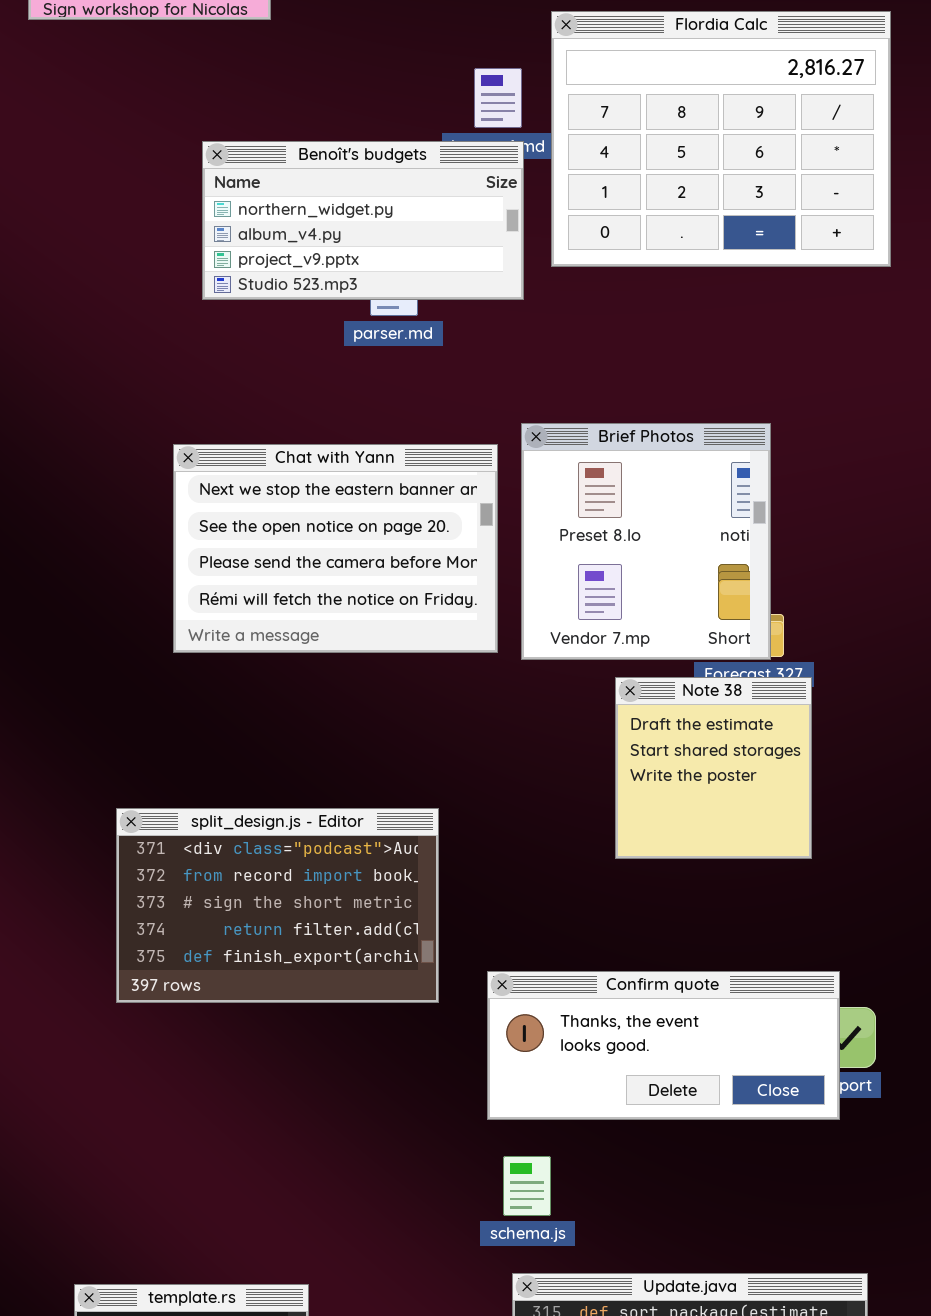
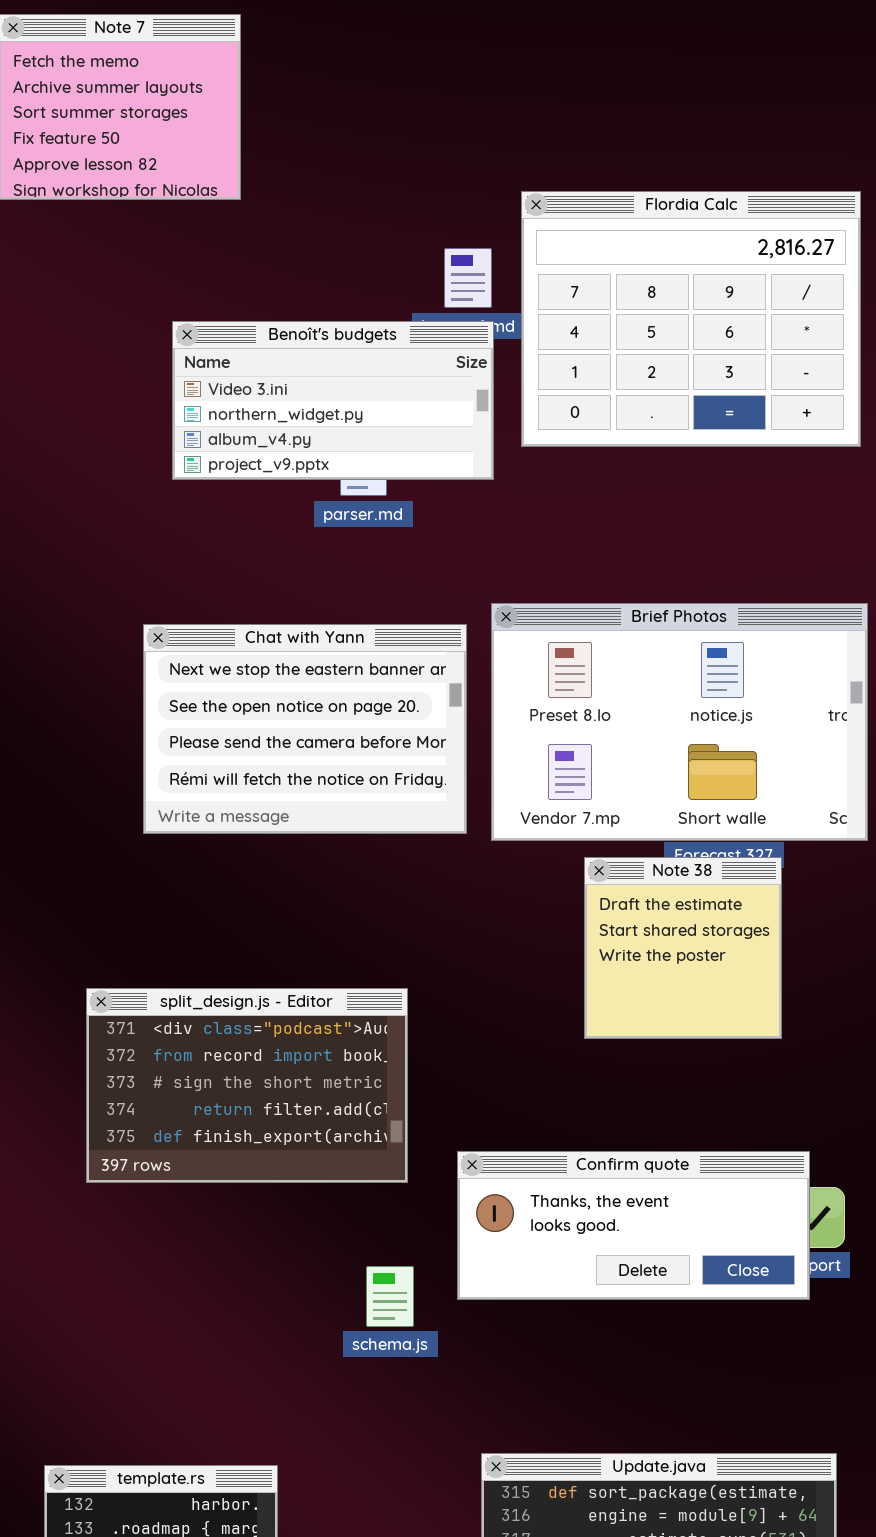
Benoît's budgets: [202,141,524,300] -> [172,321,494,480], scrolled up 1 row
Brief Photos: [521,423,771,660] -> [491,603,868,841], resized
schema.js: [503,1156,551,1216] -> [366,1266,414,1327], moved

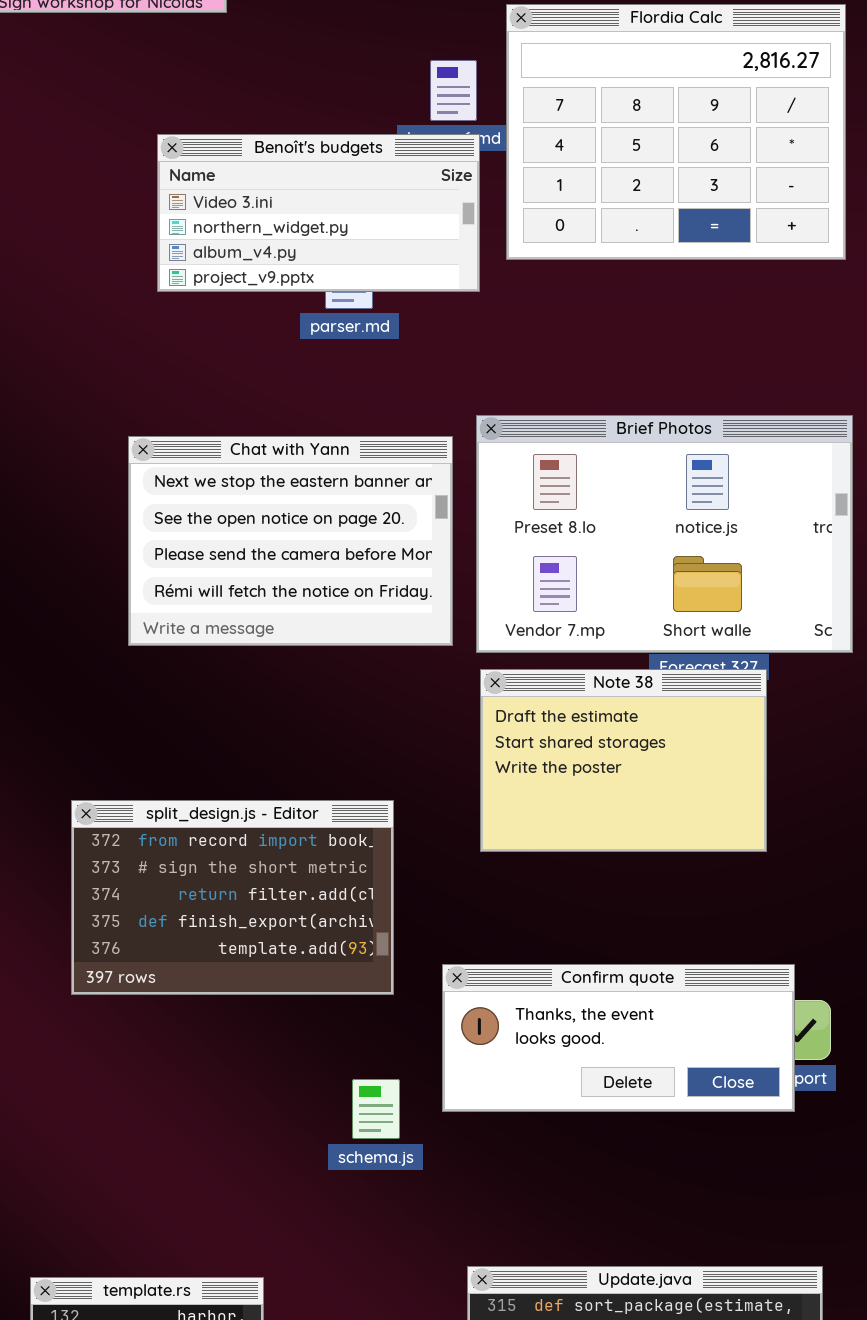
Note 38: [584,857,782,1039] -> [480,669,767,852], resized
split_design.js - Editor: [86,988,408,1183] -> [71,800,394,995], scrolled down 1 row

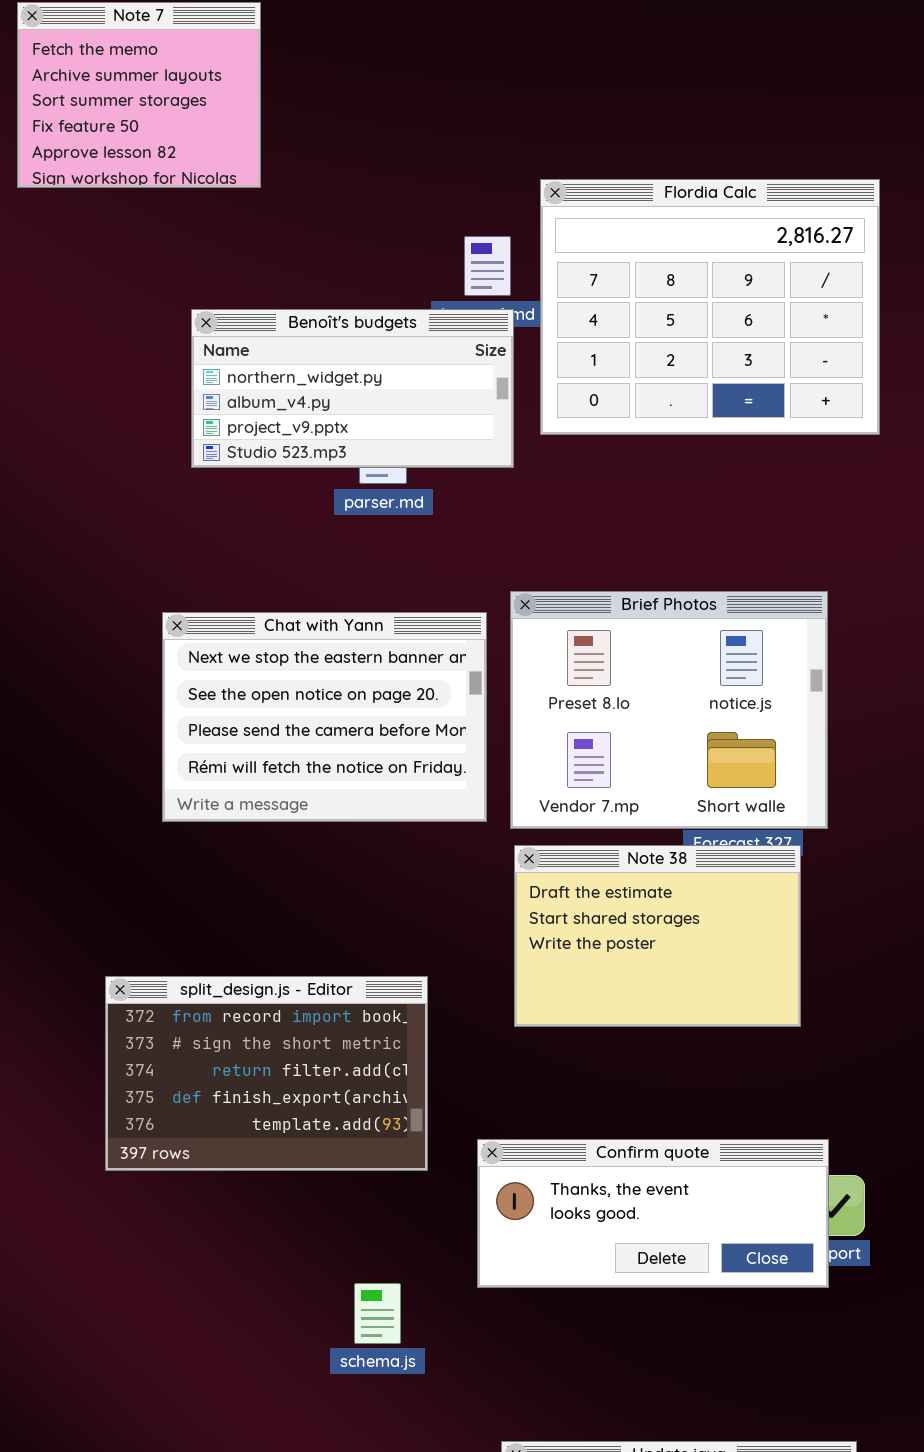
Benoît's budgets: [157,134,480,292] -> [191,309,514,468], scrolled down 1 row
Brief Photos: [476,415,853,653] -> [510,591,828,829], resized
schema.js: [352,1079,400,1139] -> [354,1283,401,1344], moved

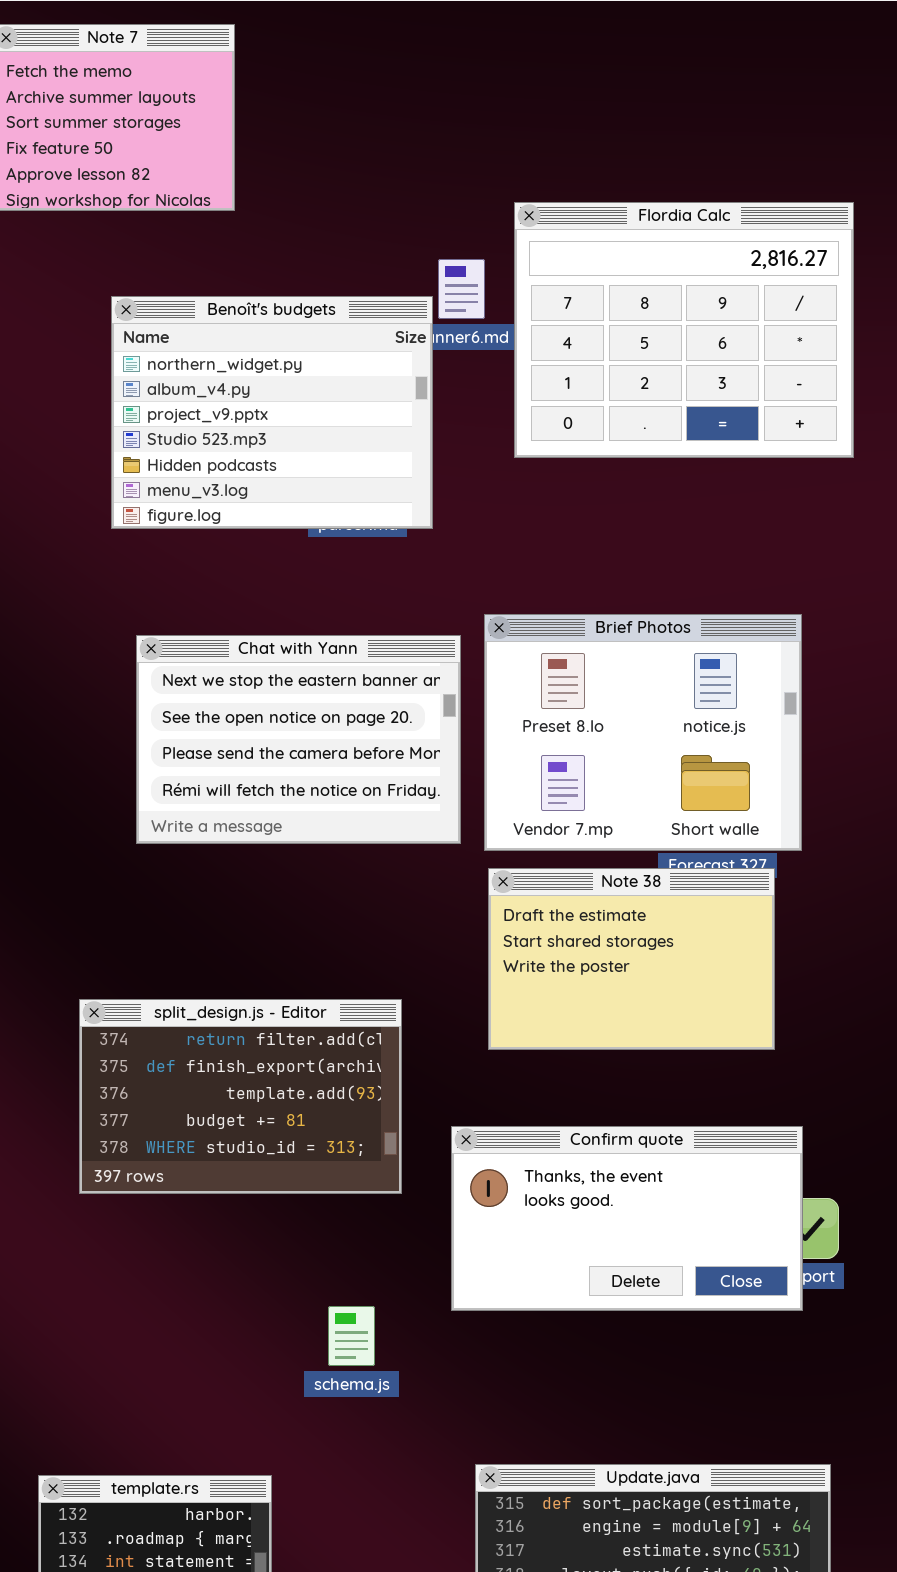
Benoît's budgets: [191,309,514,468] -> [111,296,433,529], moved, resized
split_design.js - Editor: [105,976,428,1171] -> [79,999,402,1194], scrolled down 2 rows
Confirm quote: [477,1139,829,1288] -> [451,1126,803,1311], resized

